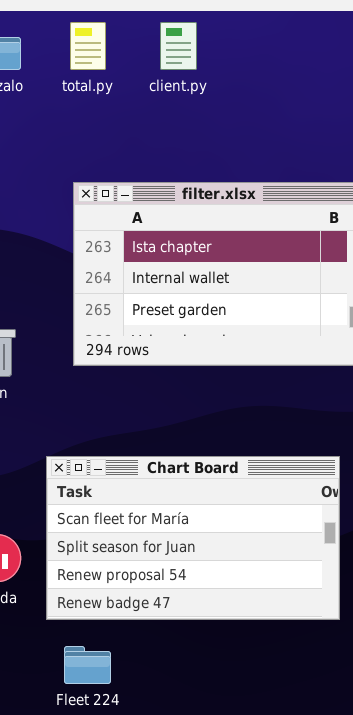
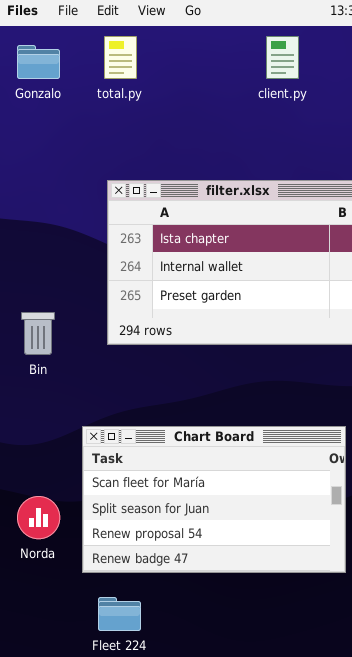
client.py: [160,22,197,70] -> [266,36,299,79], moved

